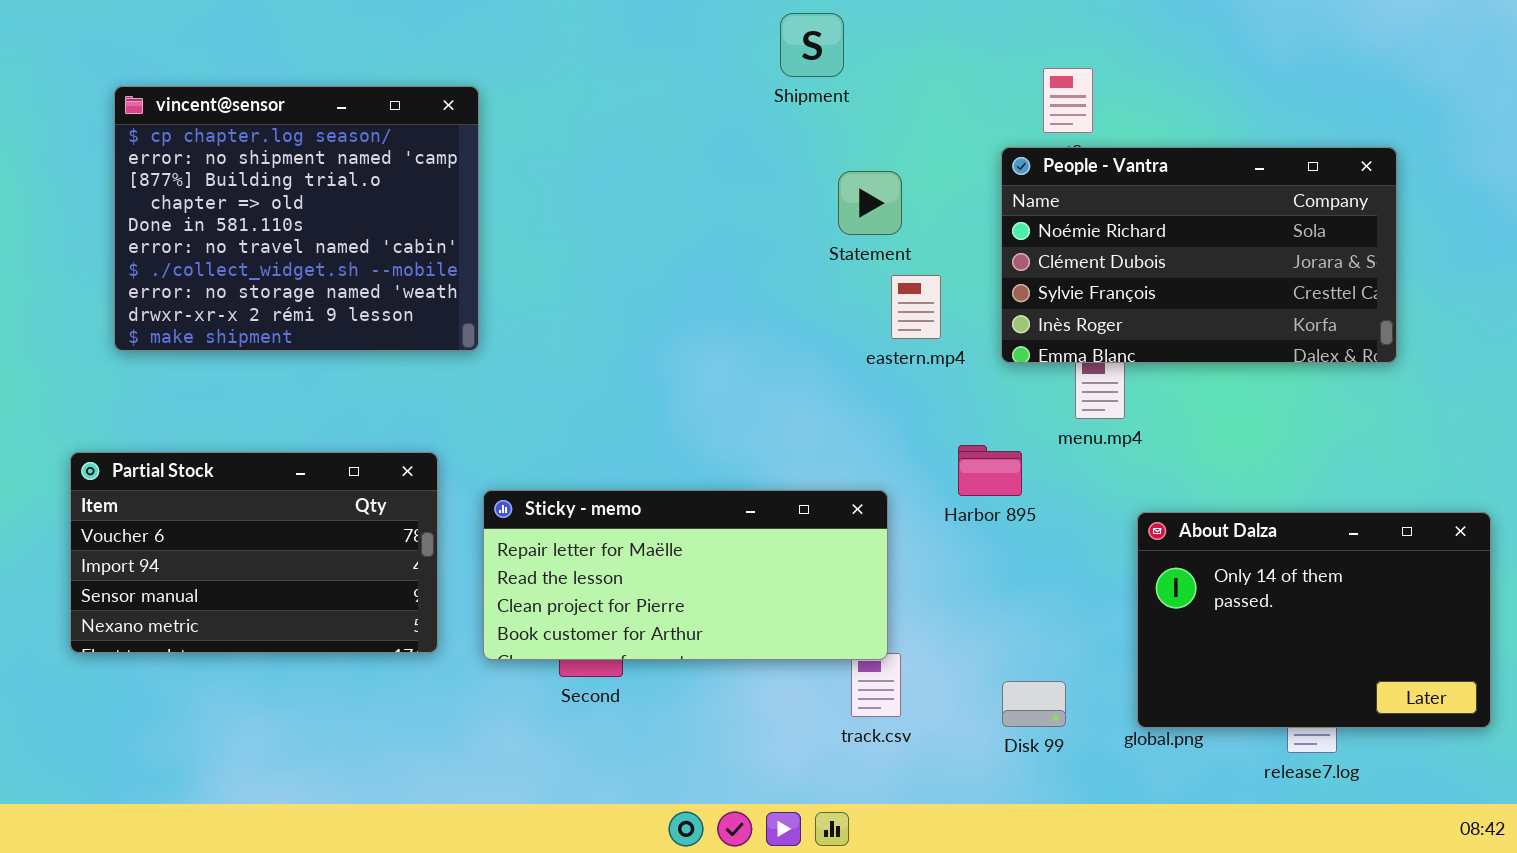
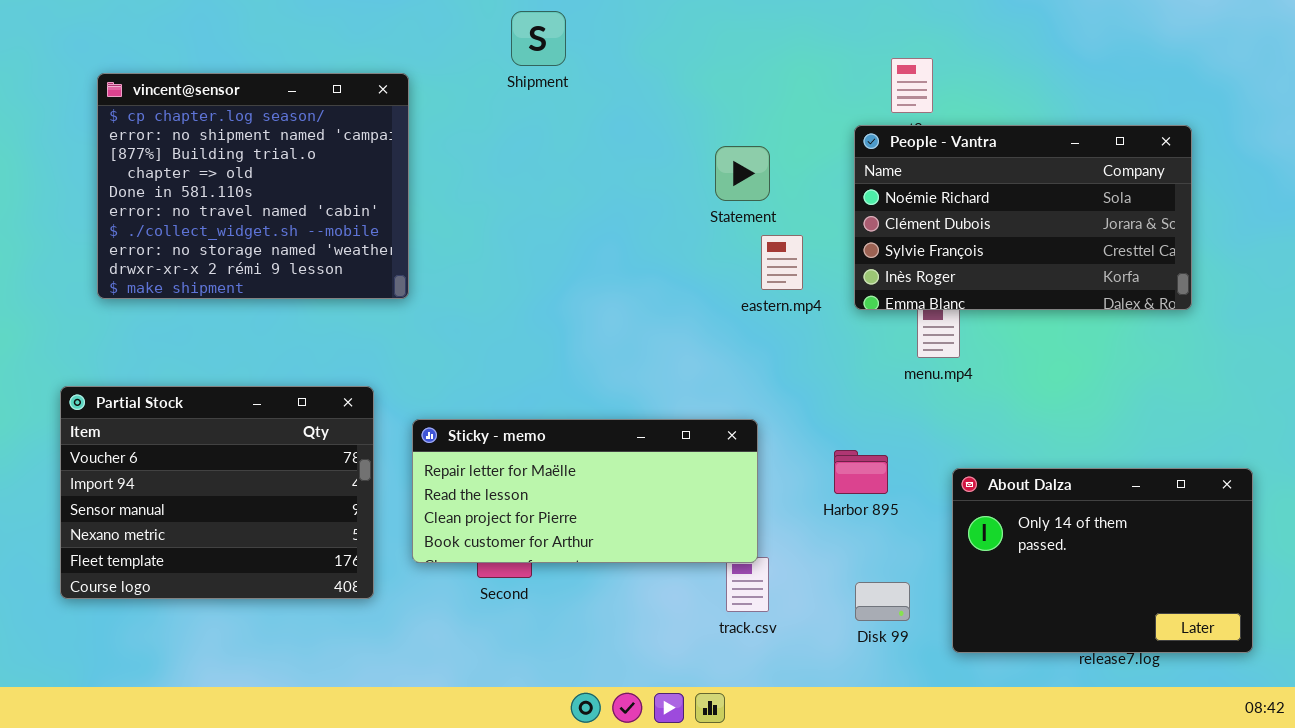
Shipment: [780,13,844,77] -> [511,11,566,66], moved
Harbor 895: [958,445,1022,496] -> [834,450,888,494], moved
Partial Stock: [70,452,438,653] -> [60,386,374,599], resized
About Dalza: [1137,512,1491,728] -> [952,468,1253,653], moved

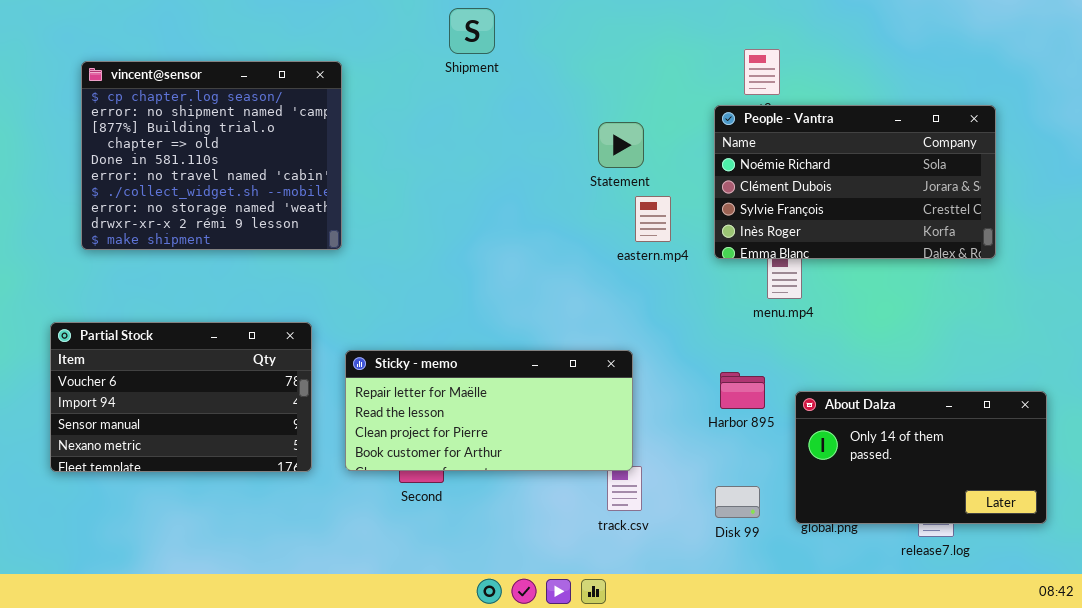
Shipment: [511,11,566,66] -> [449,8,495,54], moved
Partial Stock: [60,386,374,599] -> [50,322,312,472], resized
Harbor 895: [834,450,888,494] -> [720,372,765,409], moved
About Dalza: [952,468,1253,653] -> [795,391,1047,524], resized

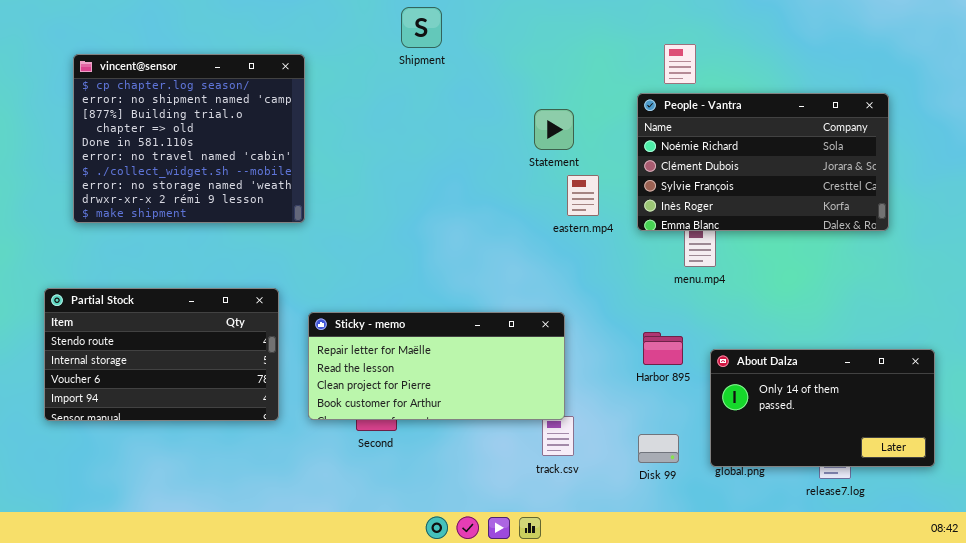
Partial Stock: [50,322,312,472] -> [44,288,279,421], scrolled up 2 rows

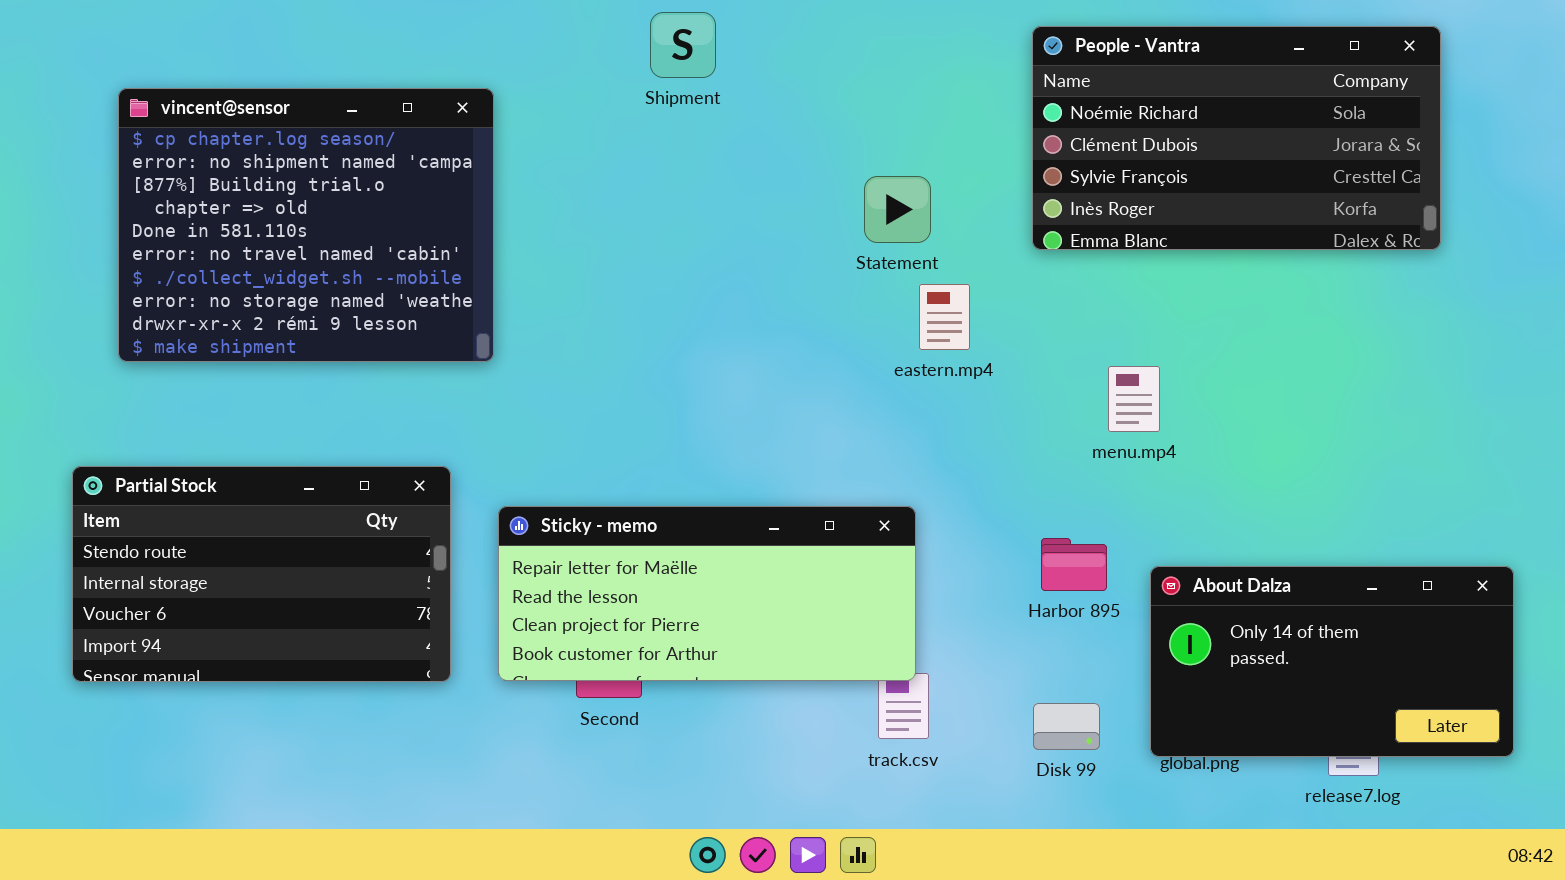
People - Vantra: [637,93,889,231] -> [1032,26,1441,250], moved

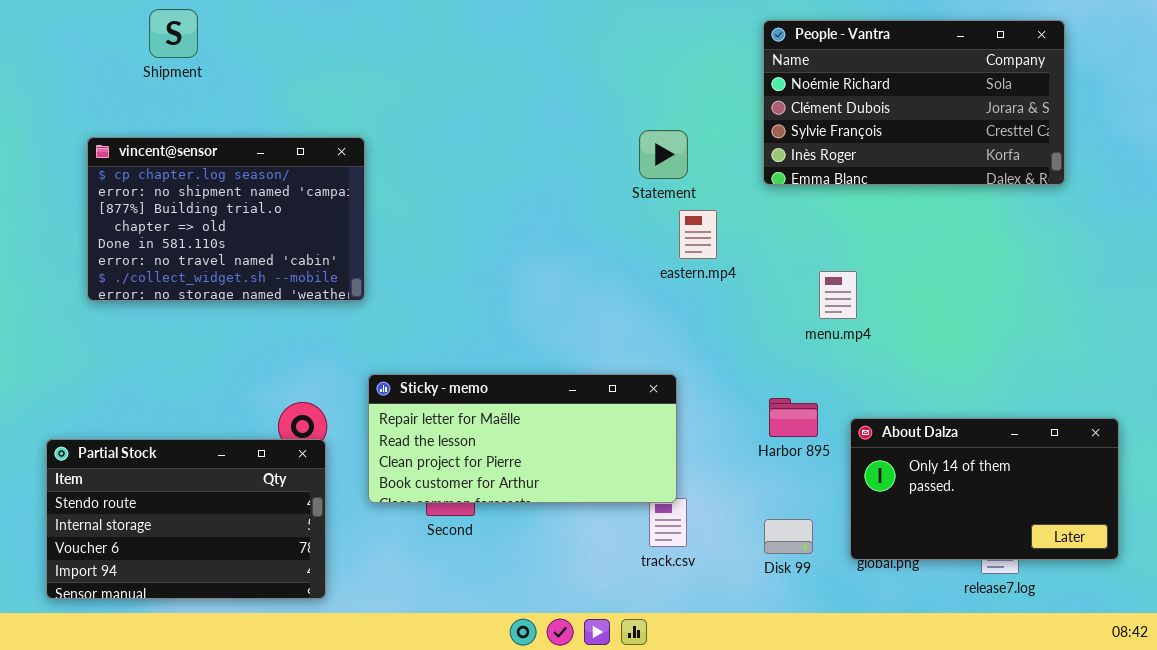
Shipment: [650,12,716,78] -> [149,9,198,58], moved
vincent@sensor: [118,88,494,362] -> [87,137,365,301], moved, resized
Partial Stock: [72,466,451,682] -> [46,439,326,599], moved

